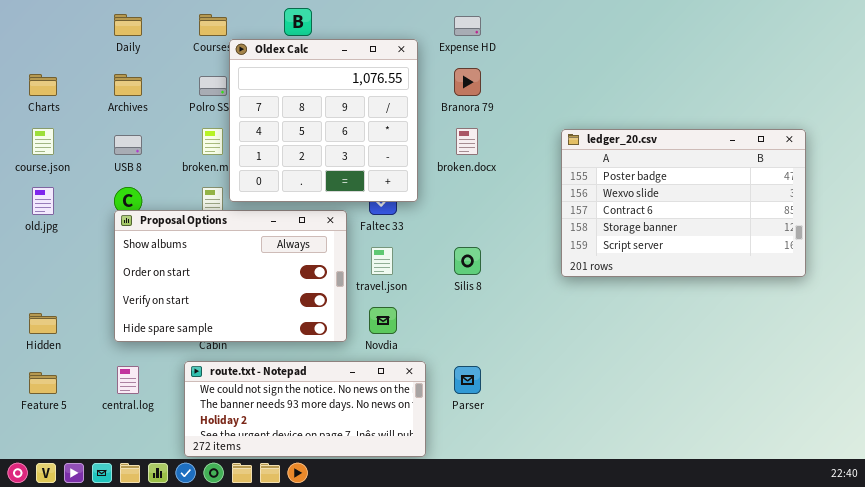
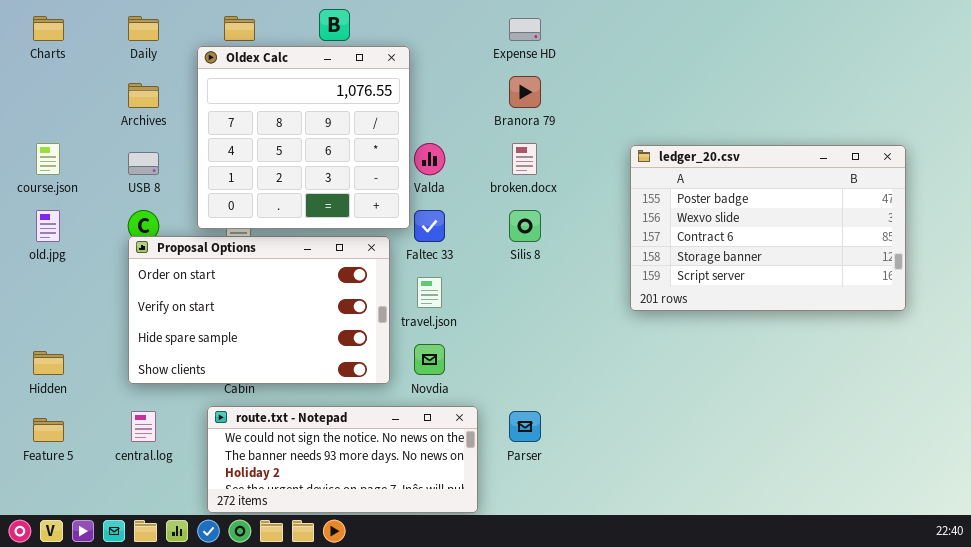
Oldex Calc: [229,39,418,202] -> [197,46,410,229], moved
Charts: [29,74,57,96] -> [33,16,64,41], moved
Proposal Options: [114,210,347,342] -> [128,236,390,384], scrolled down 1 row
Silis 8: [454,247,481,275] -> [509,210,541,242], moved

